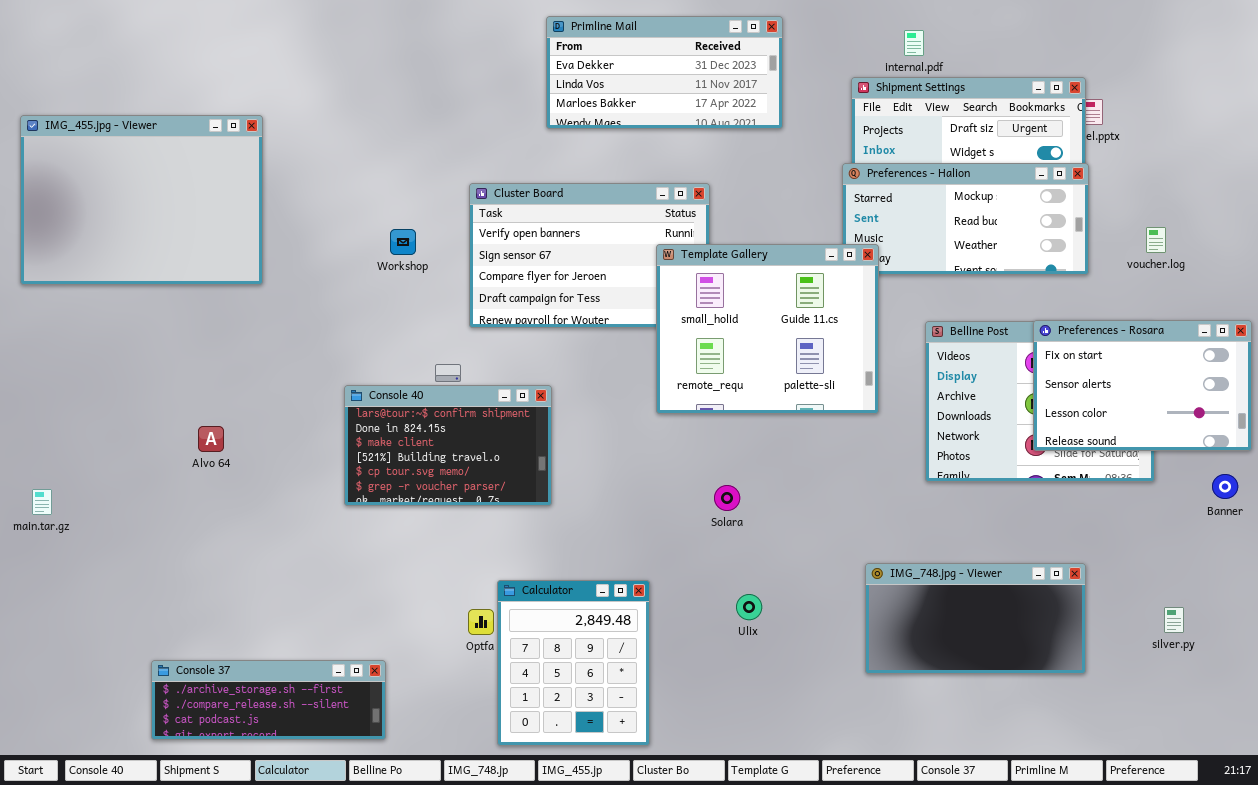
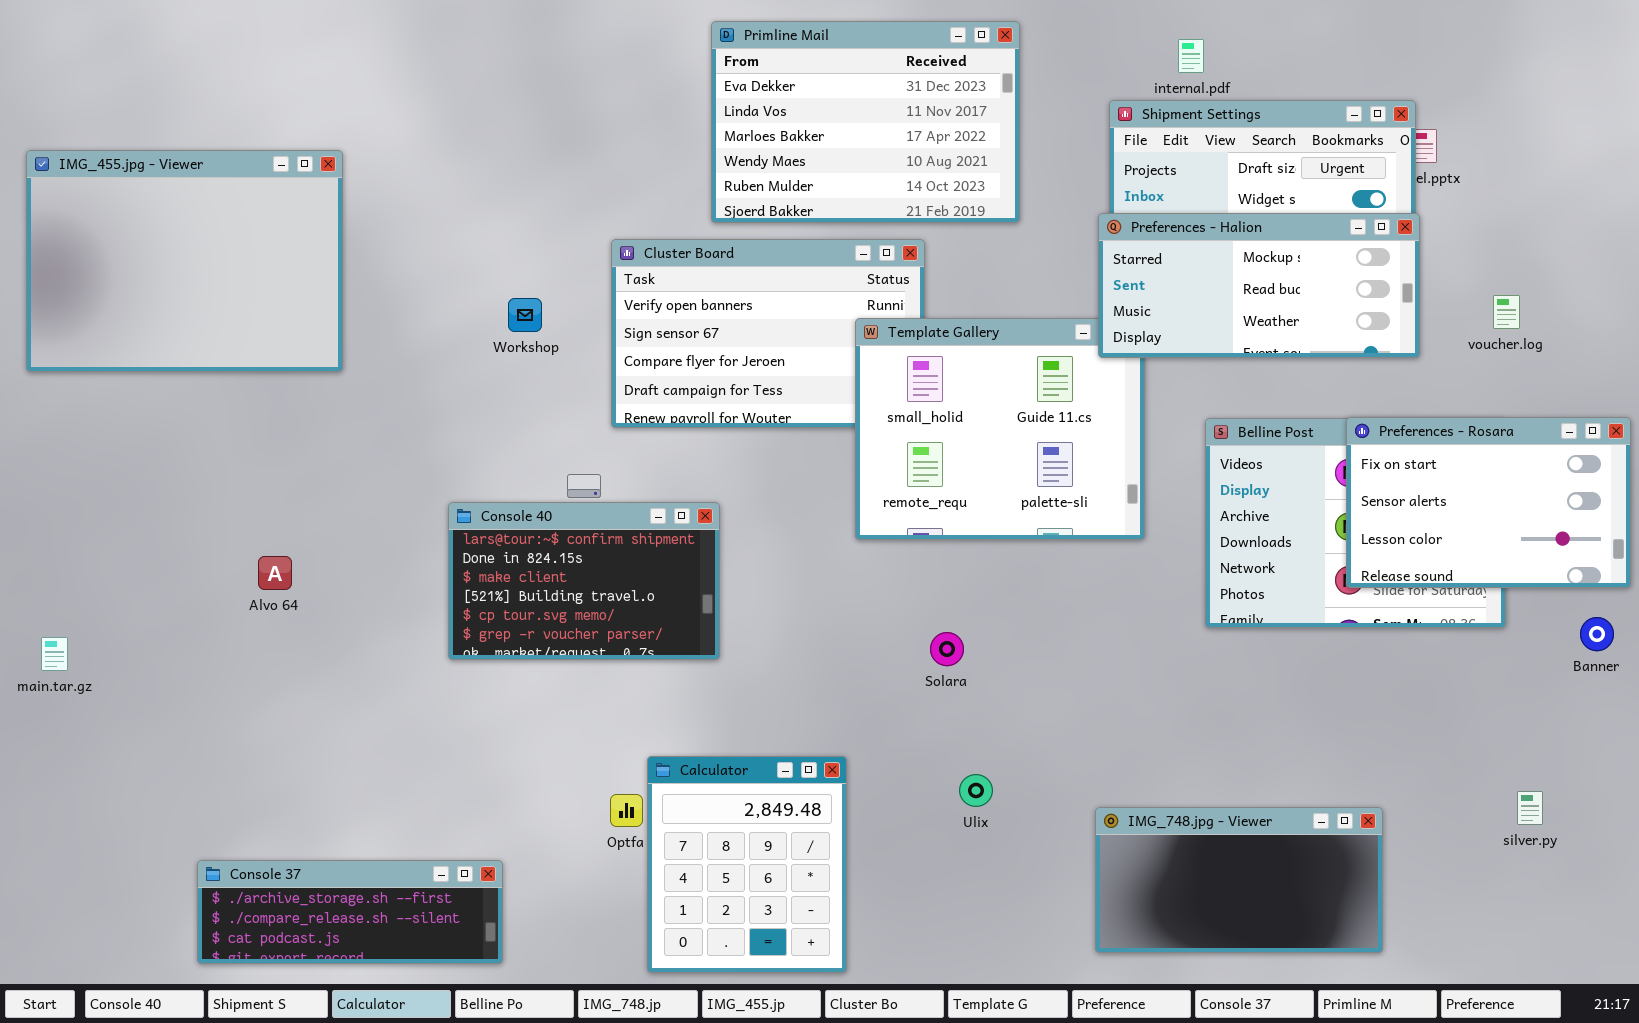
Primline Mail: [546,16,783,129] -> [711,21,1020,223], resized
Preferences - Halion: [842,163,1089,275] -> [1098,213,1420,358], raised
IMG_748.jpg - Viewer: [865,563,1086,674] -> [1095,807,1383,953], moved

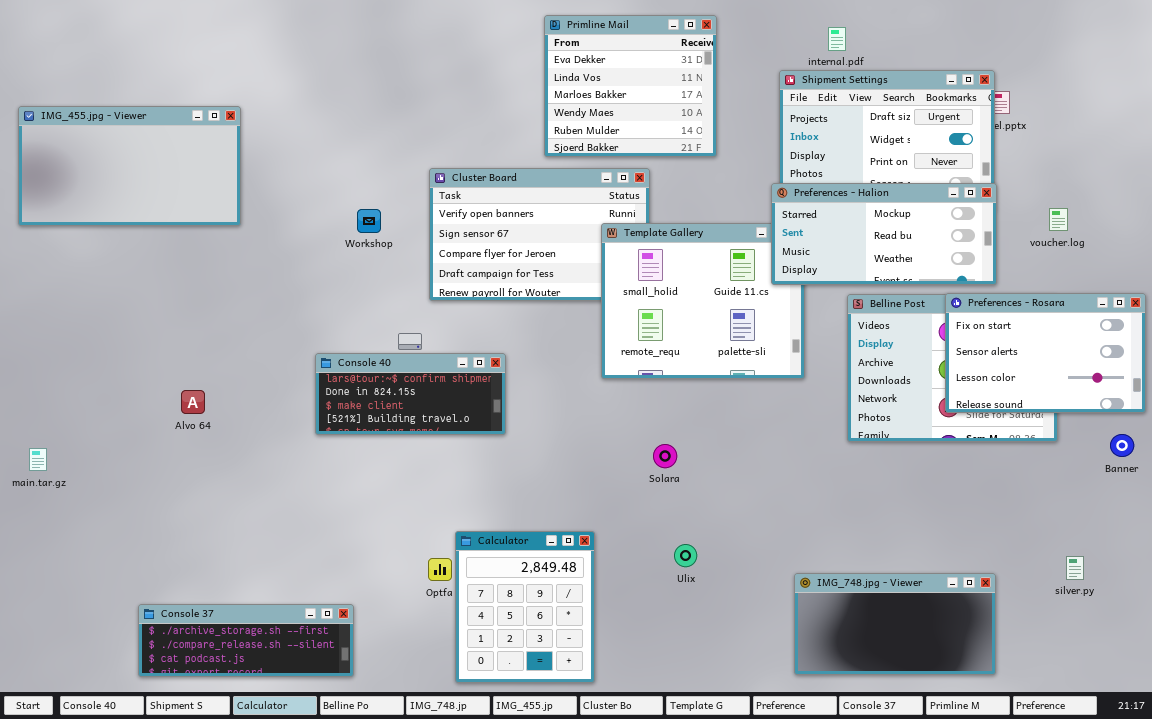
Primline Mail: [711,21,1020,223] -> [544,15,717,157], resized
IMG_455.jpg - Viewer: [26,150,343,372] -> [18,106,241,226], resized
Preferences - Halion: [1098,213,1420,358] -> [771,183,997,285], moved
Console 40: [448,502,720,660] -> [315,353,506,435], resized
IMG_748.jpg - Viewer: [1095,807,1383,953] -> [794,573,996,675], moved

